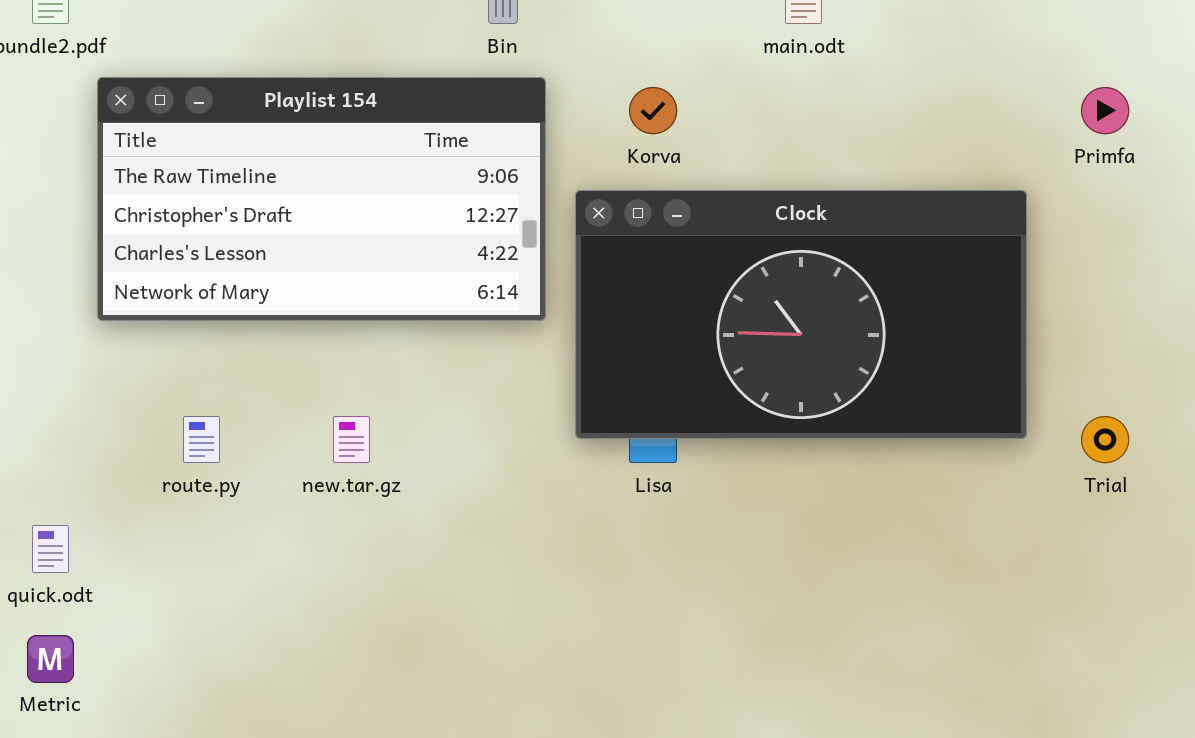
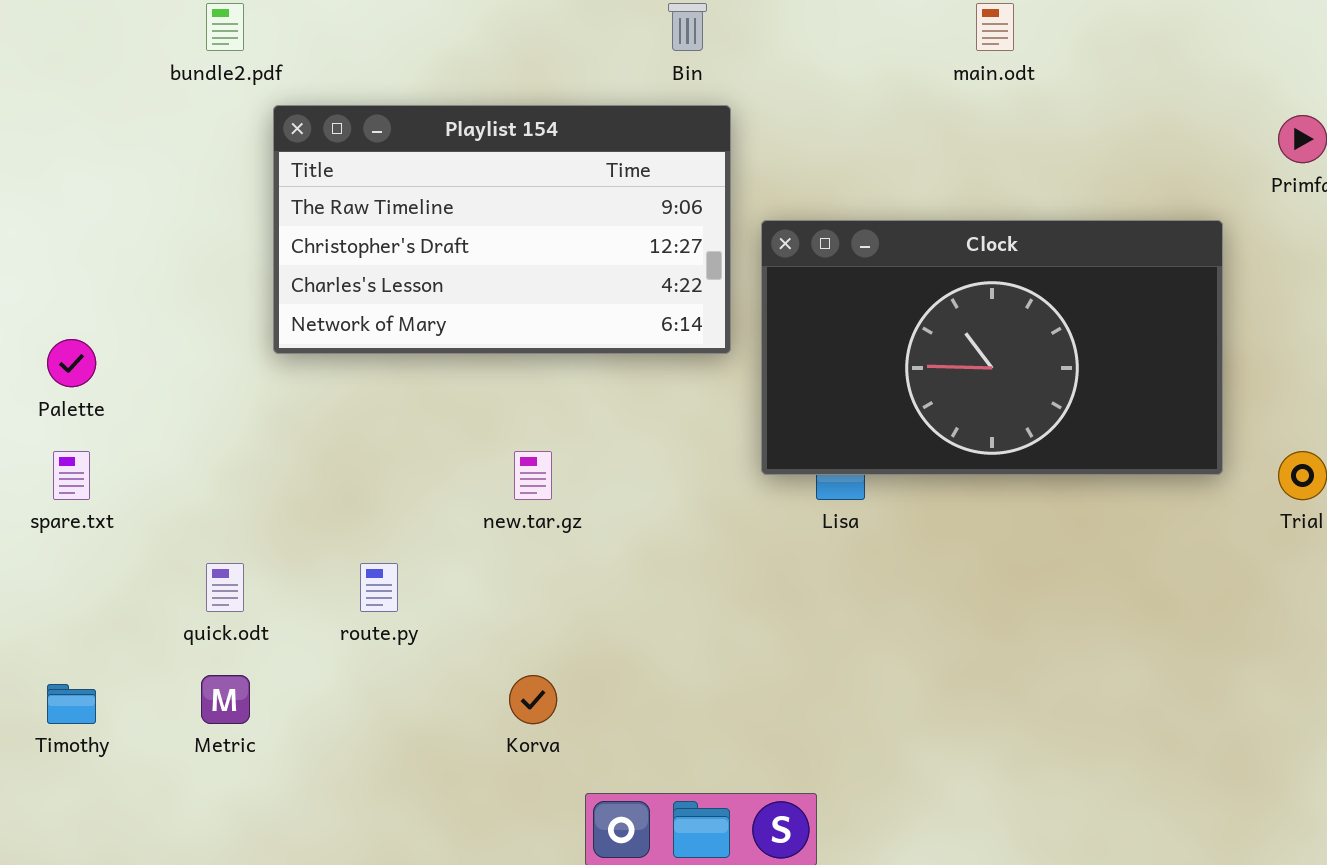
Korva: [629,87,677,134] -> [509,675,557,724], moved
route.py: [183,416,220,463] -> [360,563,398,612], moved

